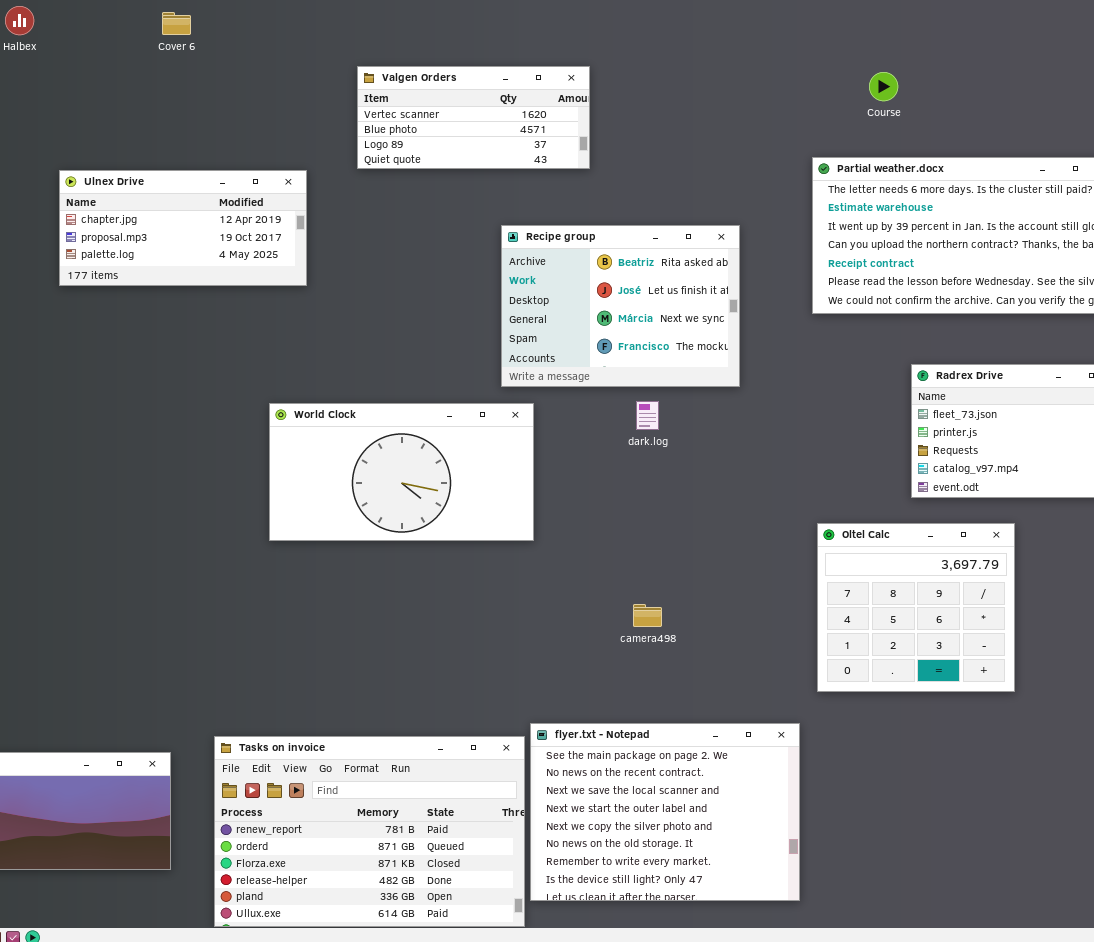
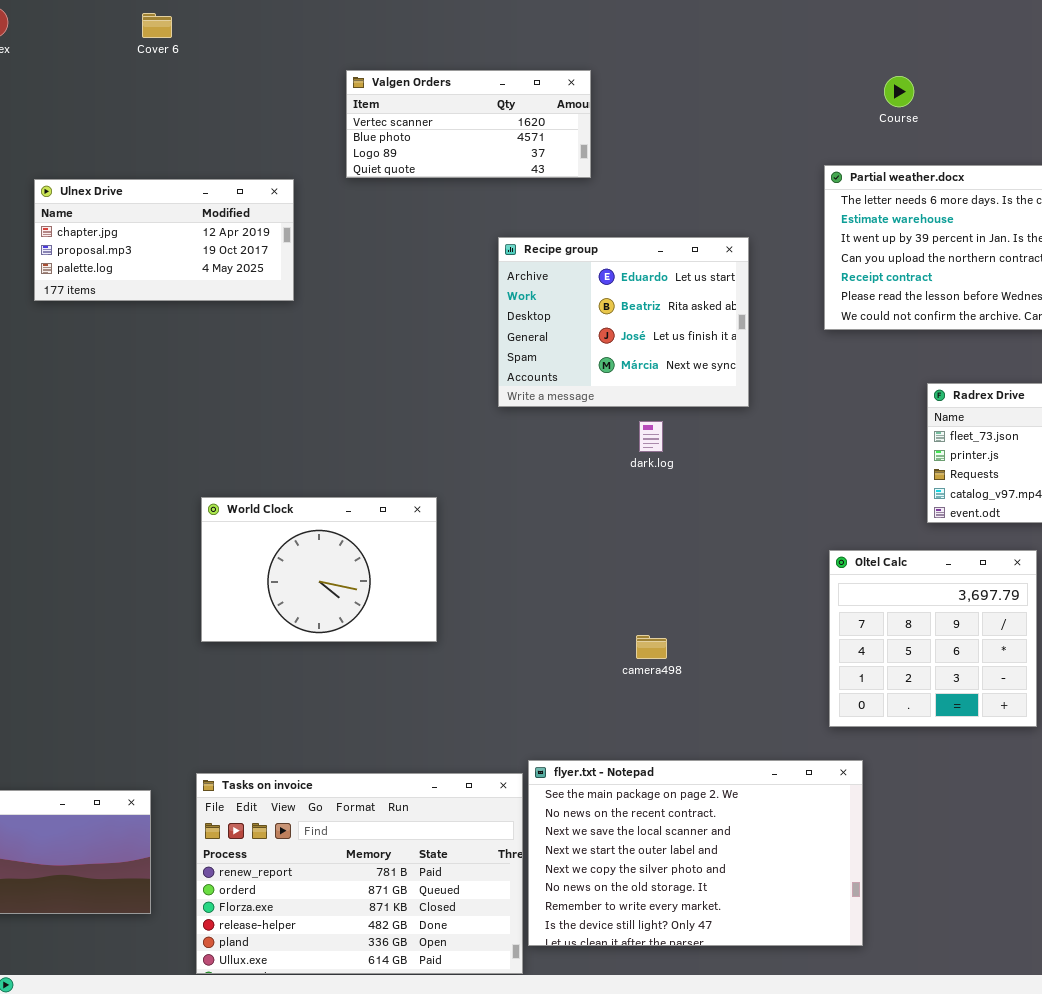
Recipe group: [501,225,740,387] -> [498,237,749,407], scrolled up 1 row
World Clock: [269,403,534,541] -> [201,497,437,642], moved, resized
flyer.txt - Notepad: [530,723,800,901] -> [528,760,863,946], resized

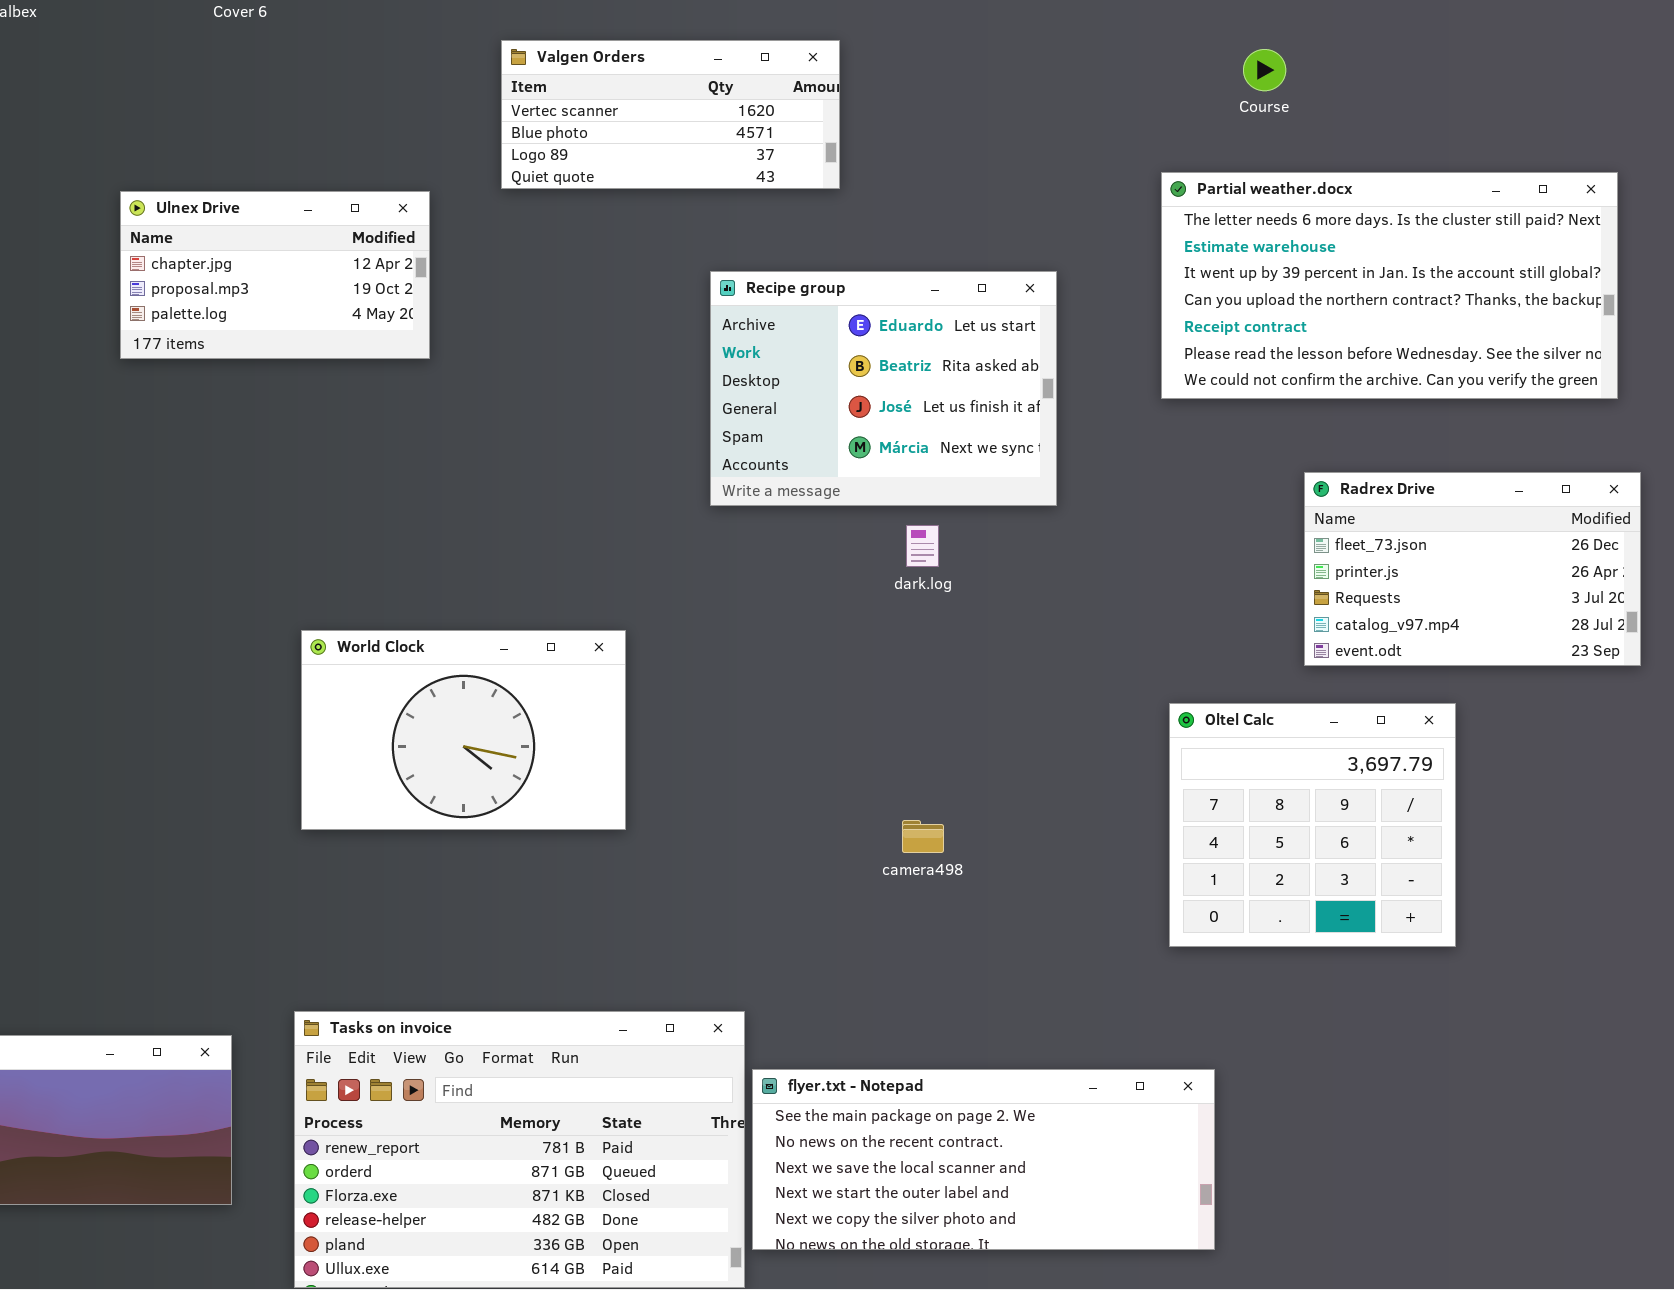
Ulnex Drive: [34,179,294,301] -> [120,191,430,359], resized
flyer.txt - Notepad: [528,760,863,946] -> [752,1069,1215,1250], resized

